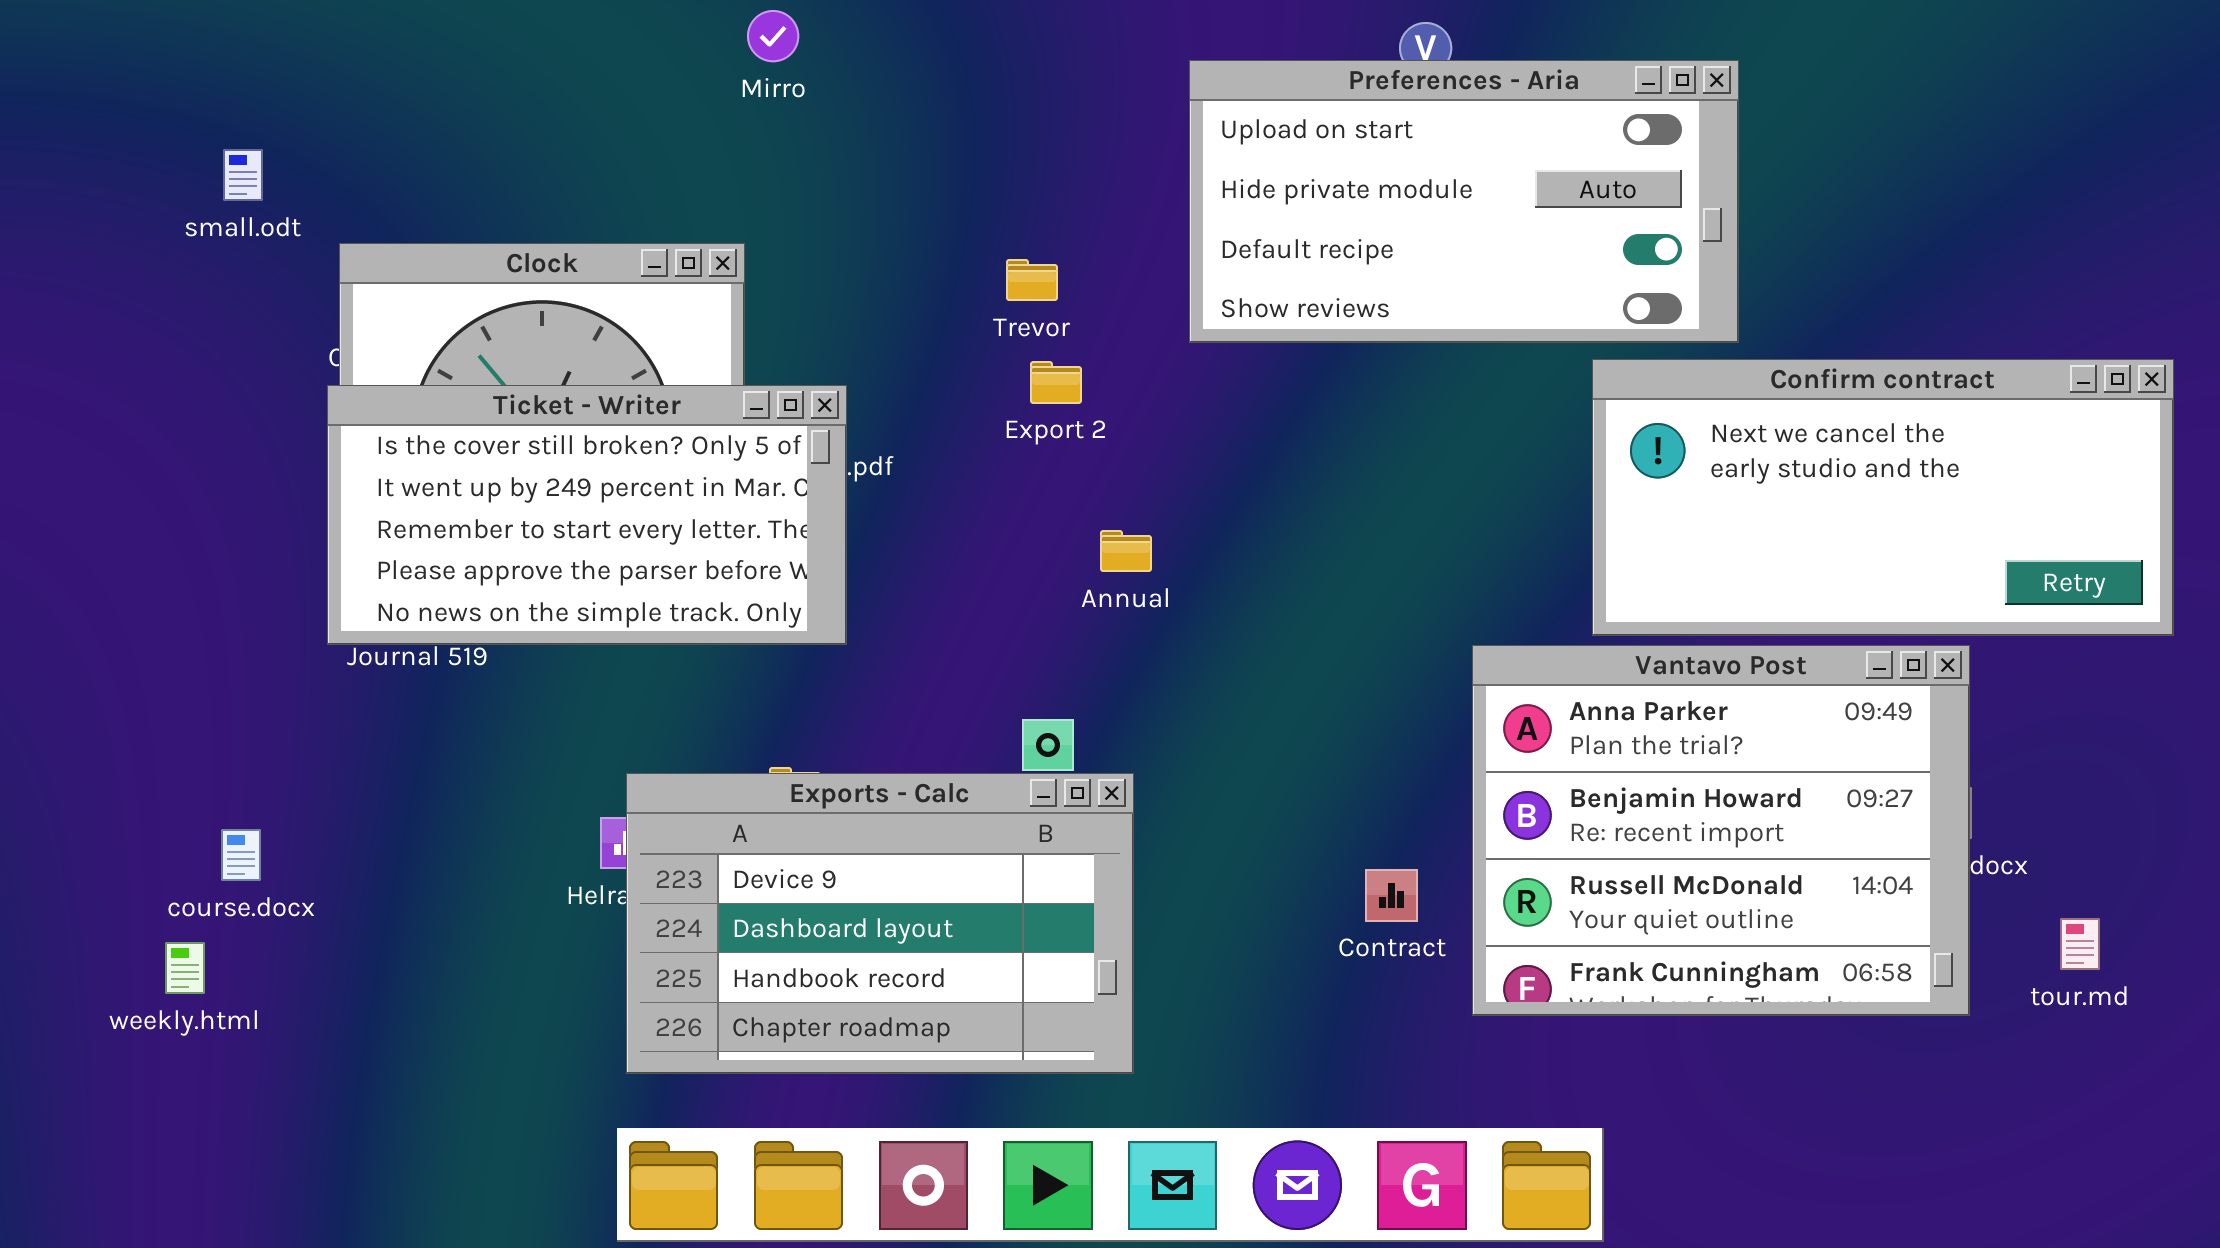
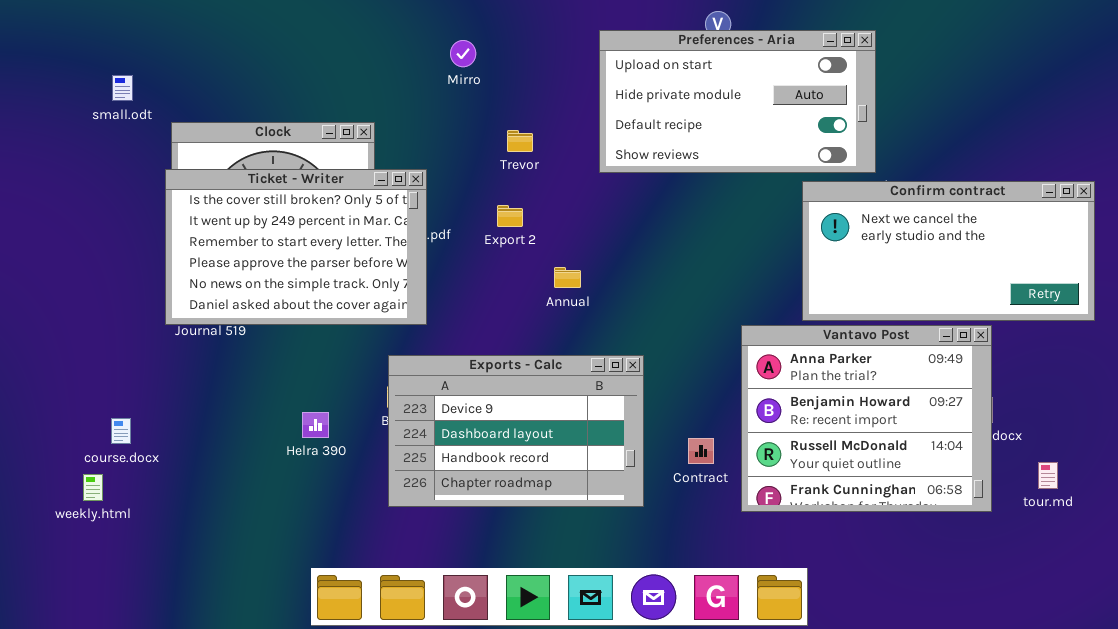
Mirro: [747,10,799,62] -> [450,40,476,67], moved
Export 2: [1030,361,1082,404] -> [497,205,523,227], moved
Ticket - Writer: [327,385,847,645] -> [165,169,427,325], resized
Exports - Calc: [626,773,1134,1074] -> [388,355,644,507], moved

